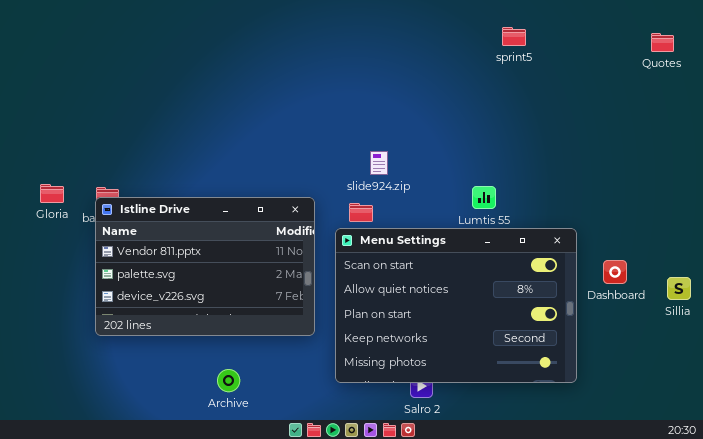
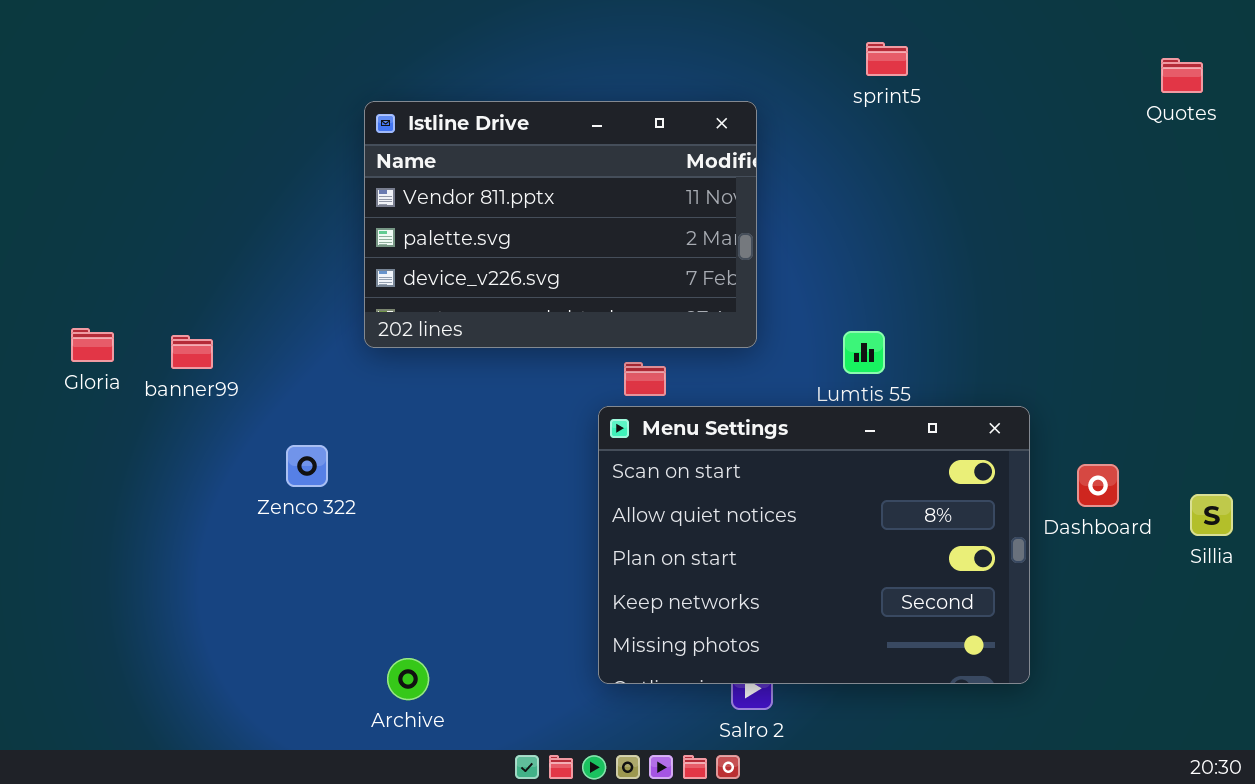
sprint5: [502,27,526,46] -> [866,42,908,76], moved
Istline Drive: [95,197,315,336] -> [364,101,757,348], moved

